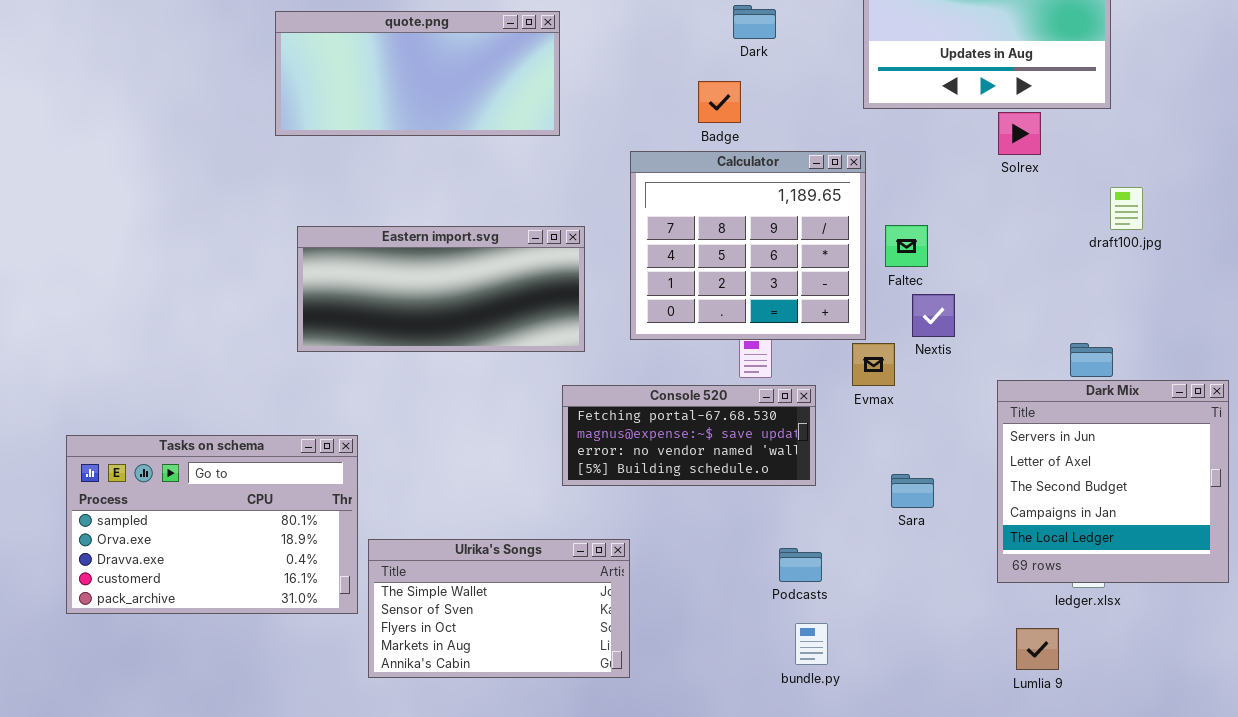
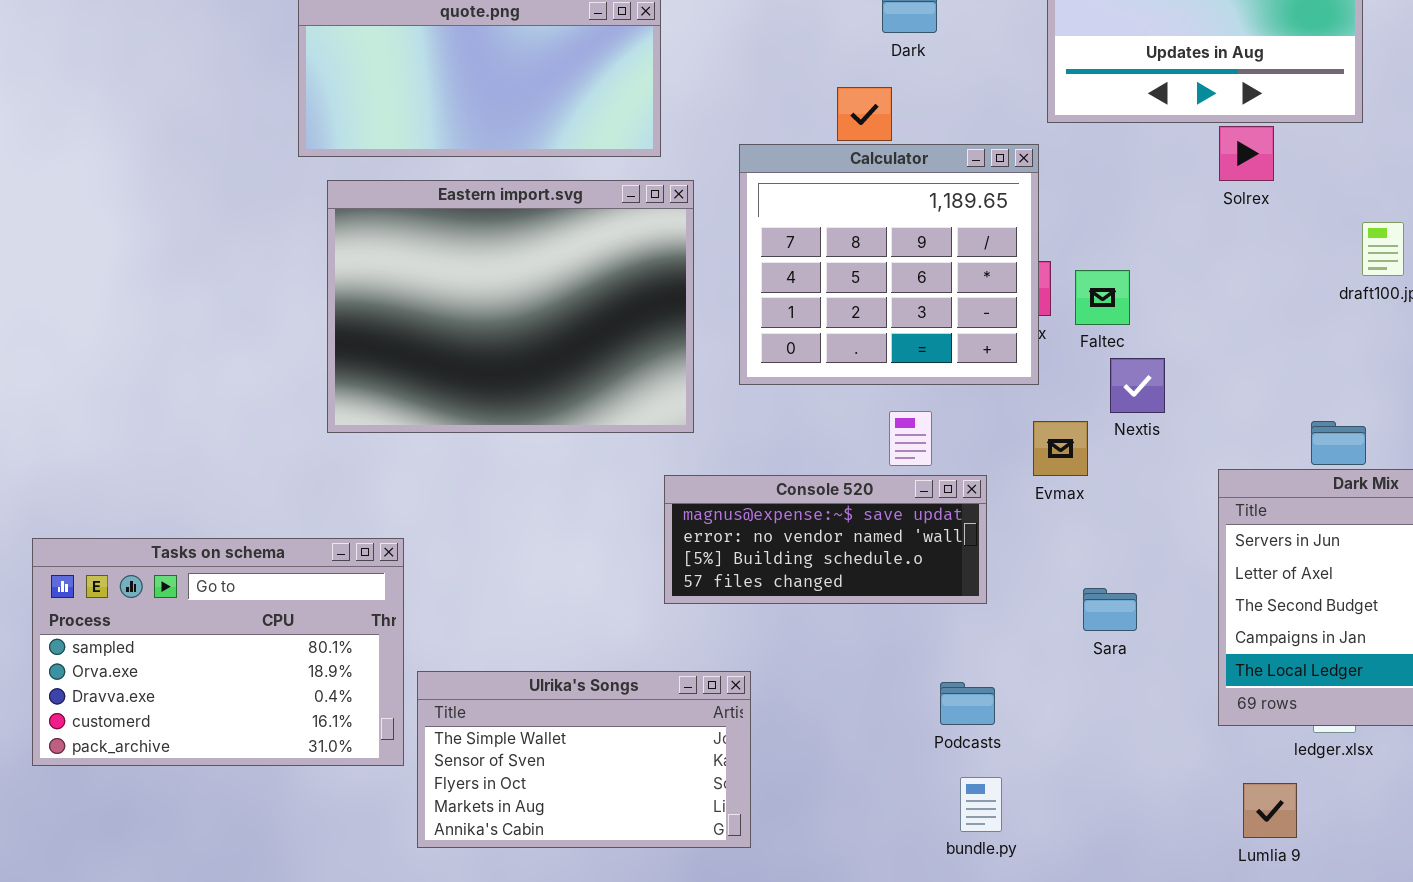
Calculator: [630,151,866,340] -> [739,144,1039,385], moved
Eastern import.svg: [297,226,585,352] -> [327,180,694,433], resized
Console 520: [562,385,816,486] -> [664,475,987,604], scrolled down 1 row

